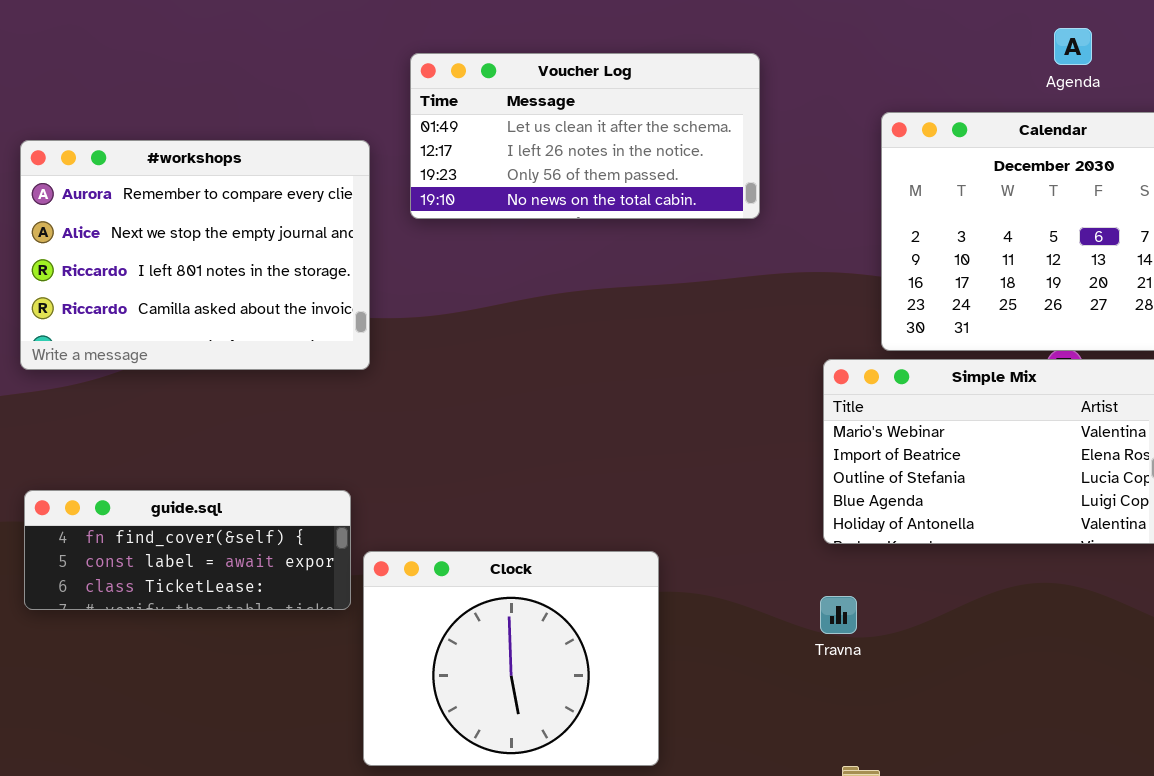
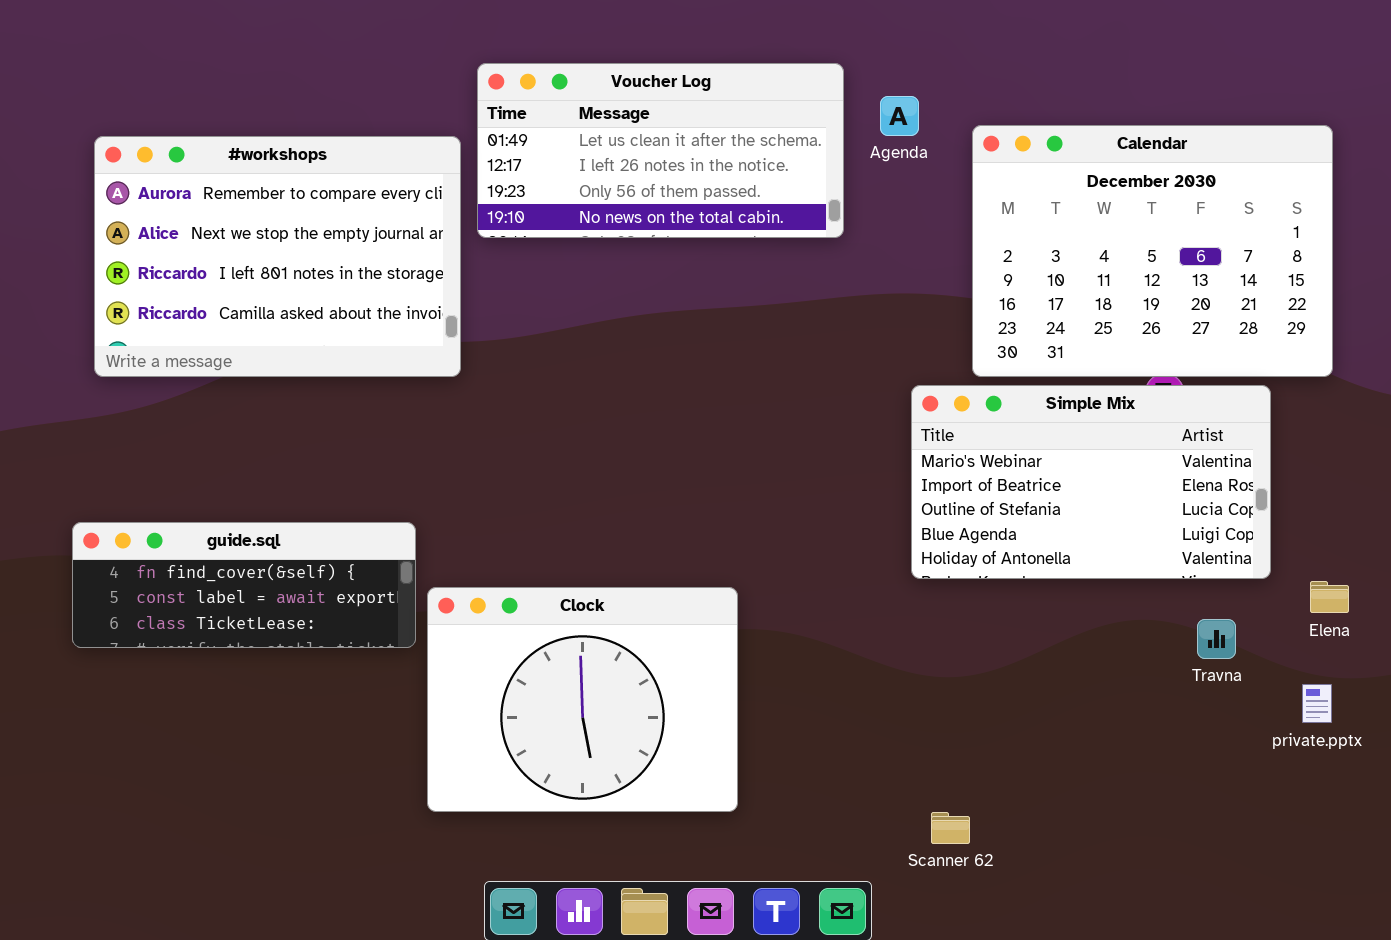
Agenda: [1054,28,1092,65] -> [880,96,919,136], moved
#workshops: [20,140,370,370] -> [94,136,461,377], moved
Travna: [820,596,857,634] -> [1197,619,1236,659], moved

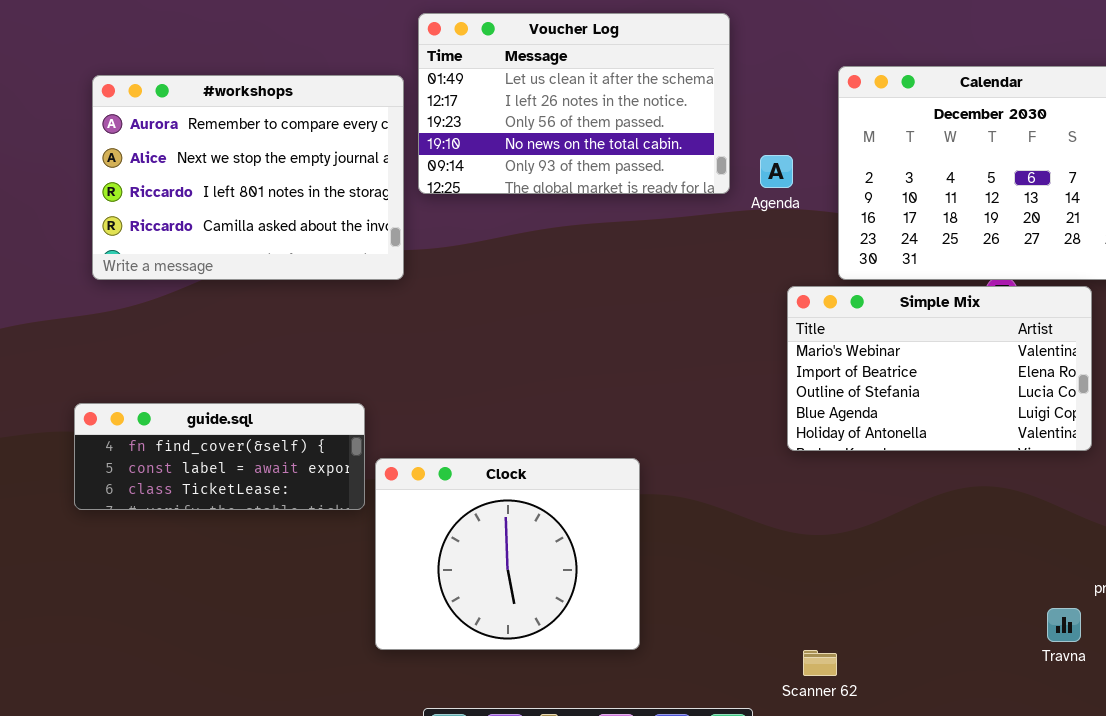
Voucher Log: [477,63,844,238] -> [418,13,730,194], resized
Agenda: [880,96,919,136] -> [760,155,793,188], moved
Travna: [1197,619,1236,659] -> [1047,608,1081,642], moved

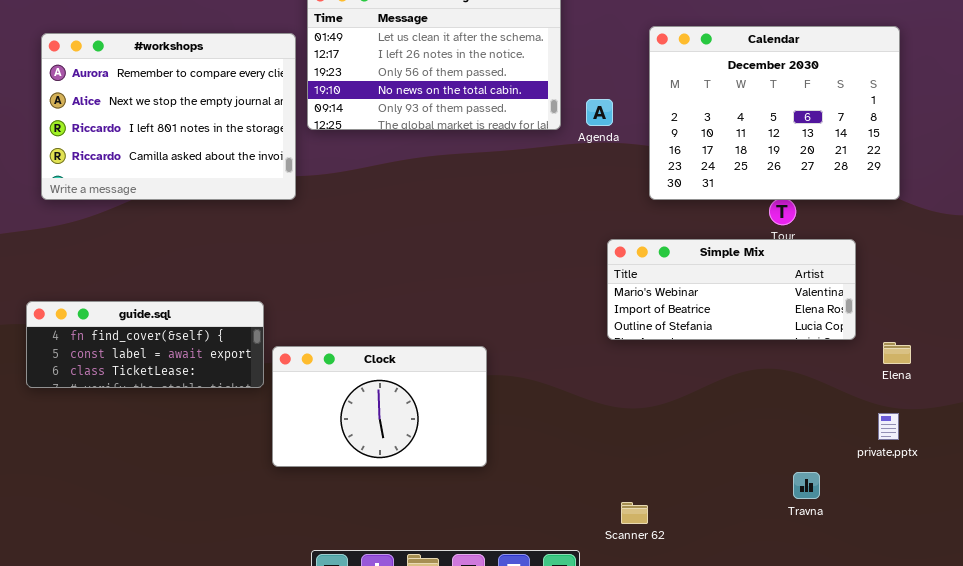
Simple Mix: [787,286,1092,451] -> [607,239,856,340], resized
Clock: [375,458,640,650] -> [272,346,487,467], resized
Travna: [1047,608,1081,642] -> [793,472,820,499], moved

